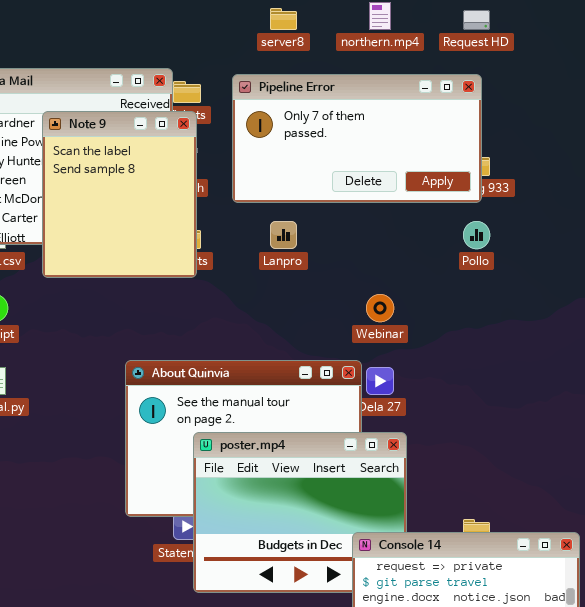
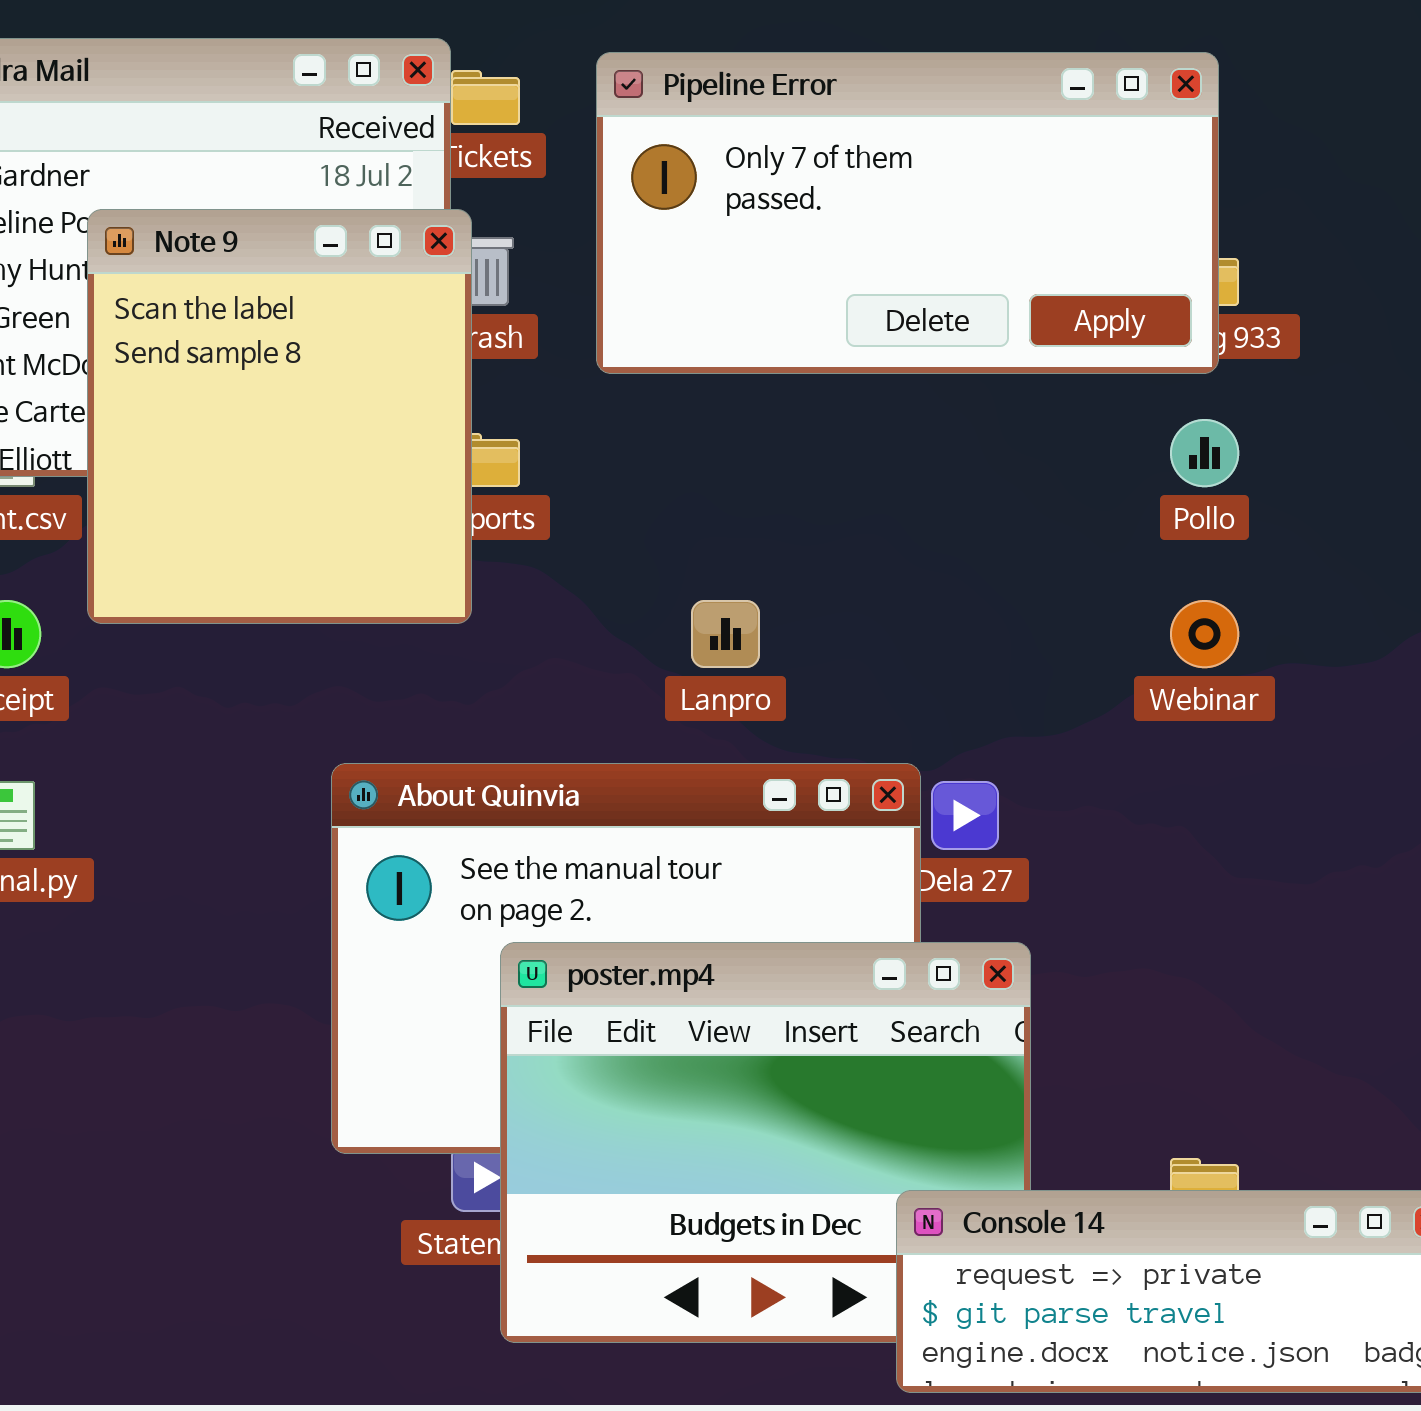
Note 9: [42,111,197,278] -> [87,209,472,624], moved
Lanpro: [270,221,297,249] -> [691,600,760,668], moved
Webinar: [366,294,394,322] -> [1170,600,1239,668], moved

